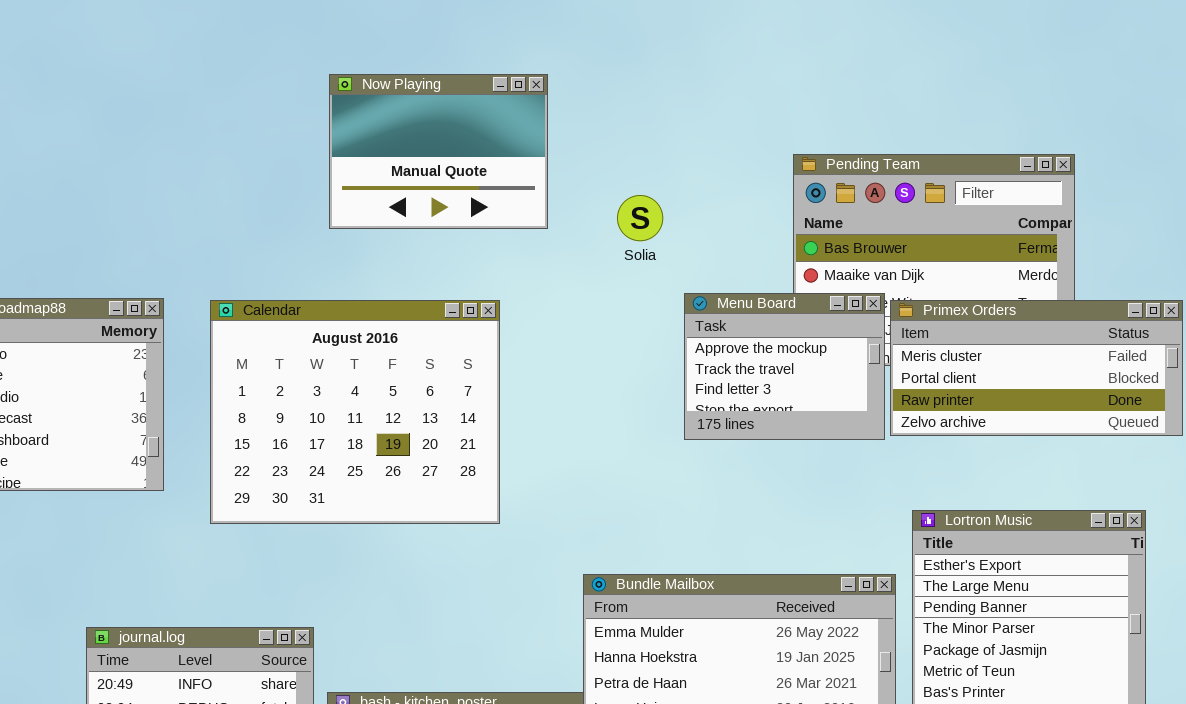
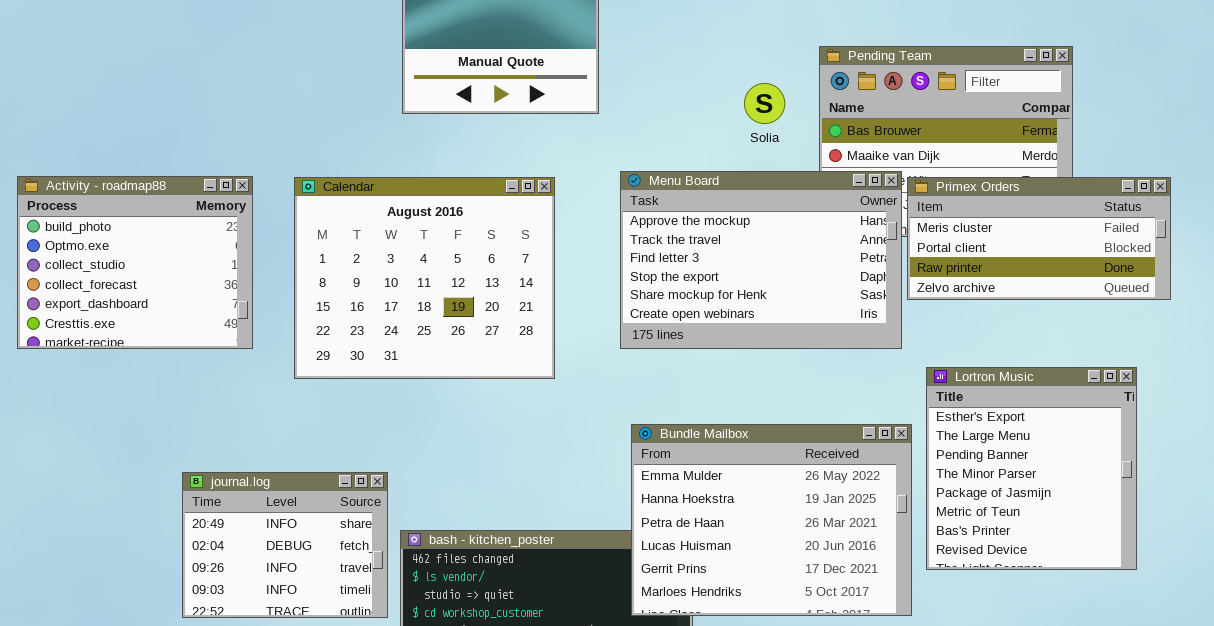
Solia: [617,195,663,241] -> [744,83,785,124], moved
Menu Board: [684,293,885,440] -> [620,171,902,349], resized

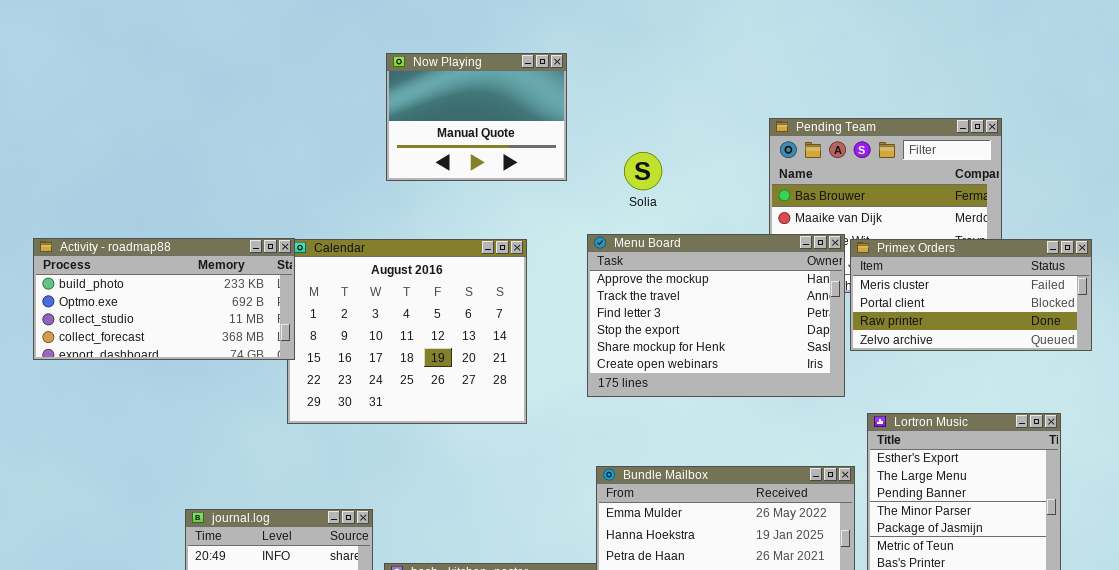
Solia: [744,83,785,124] -> [624,152,662,190], moved
Activity - roadmap88: [17,176,253,349] -> [33,238,295,360], resized

